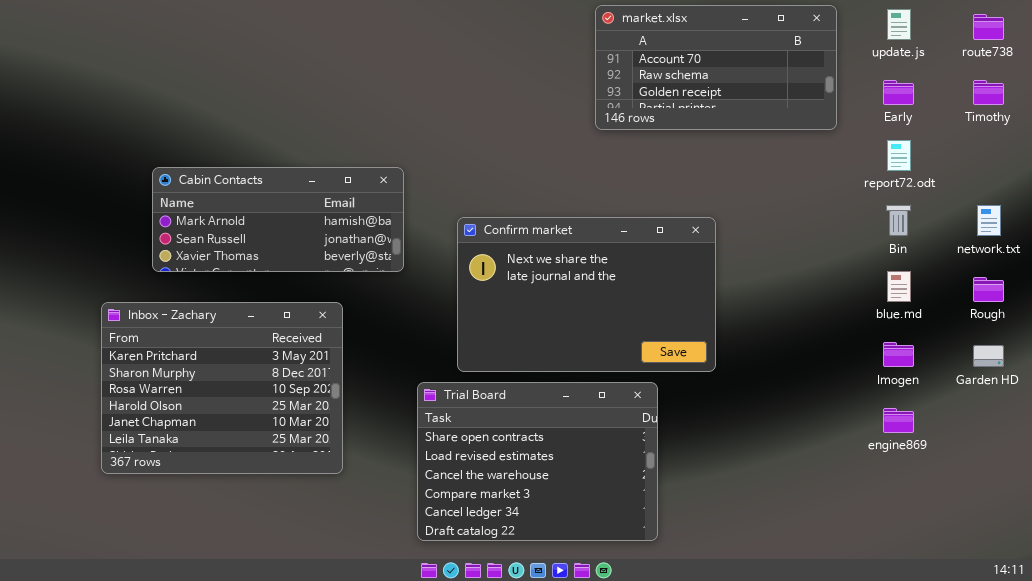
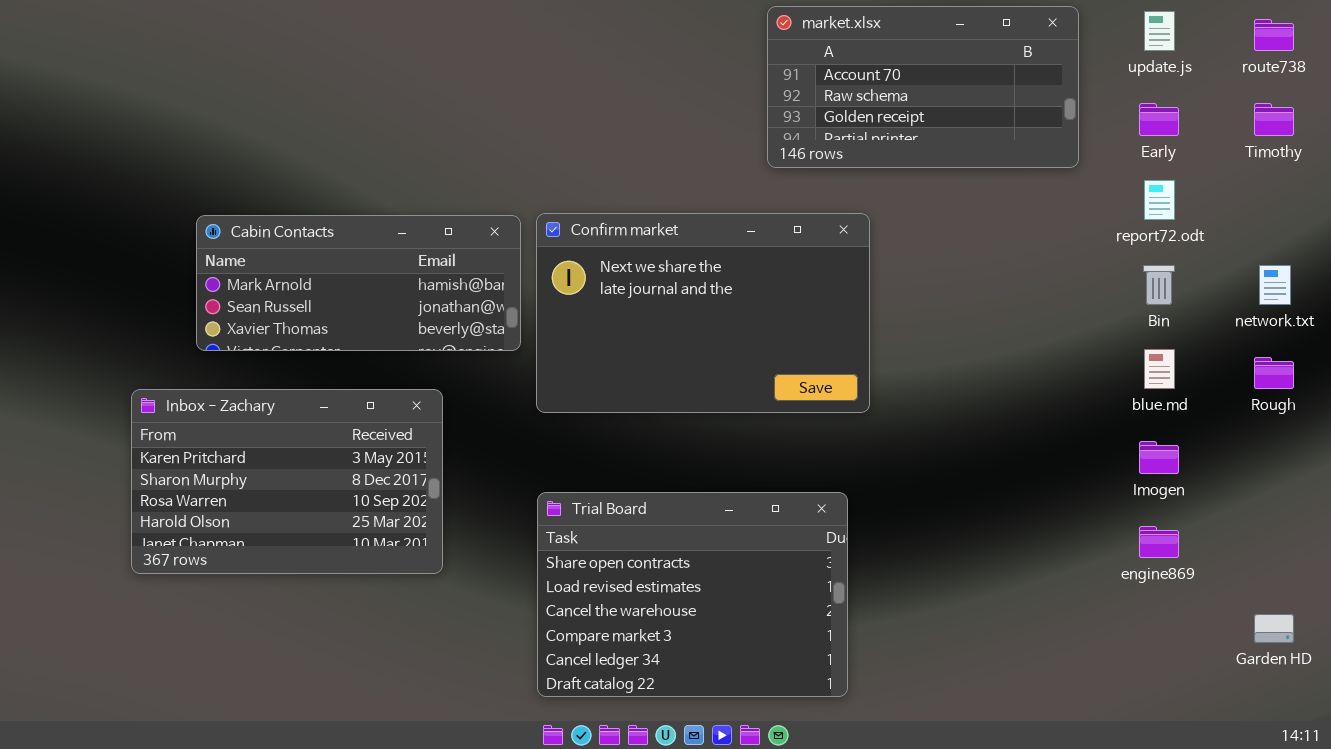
Confirm market: [457,217,716,372] -> [536,213,870,413], moved
Inbox - Zachary: [101,302,343,474] -> [131,389,443,574], resized
Garden HD: [973,345,1004,367] -> [1254,614,1294,643], moved

